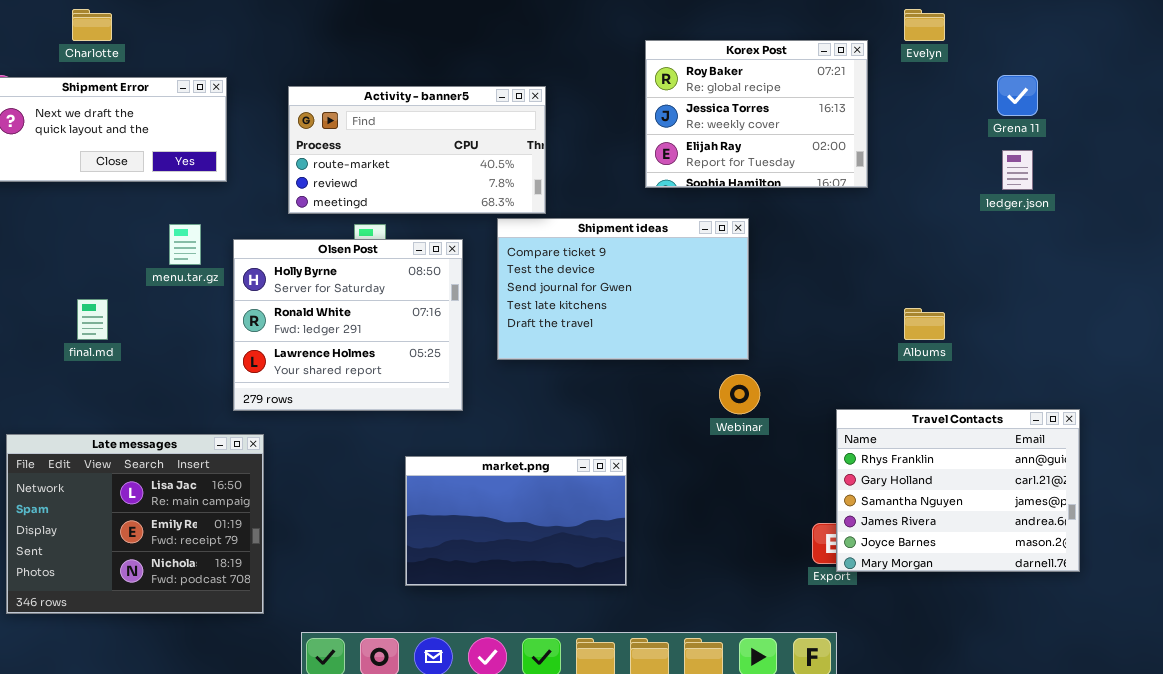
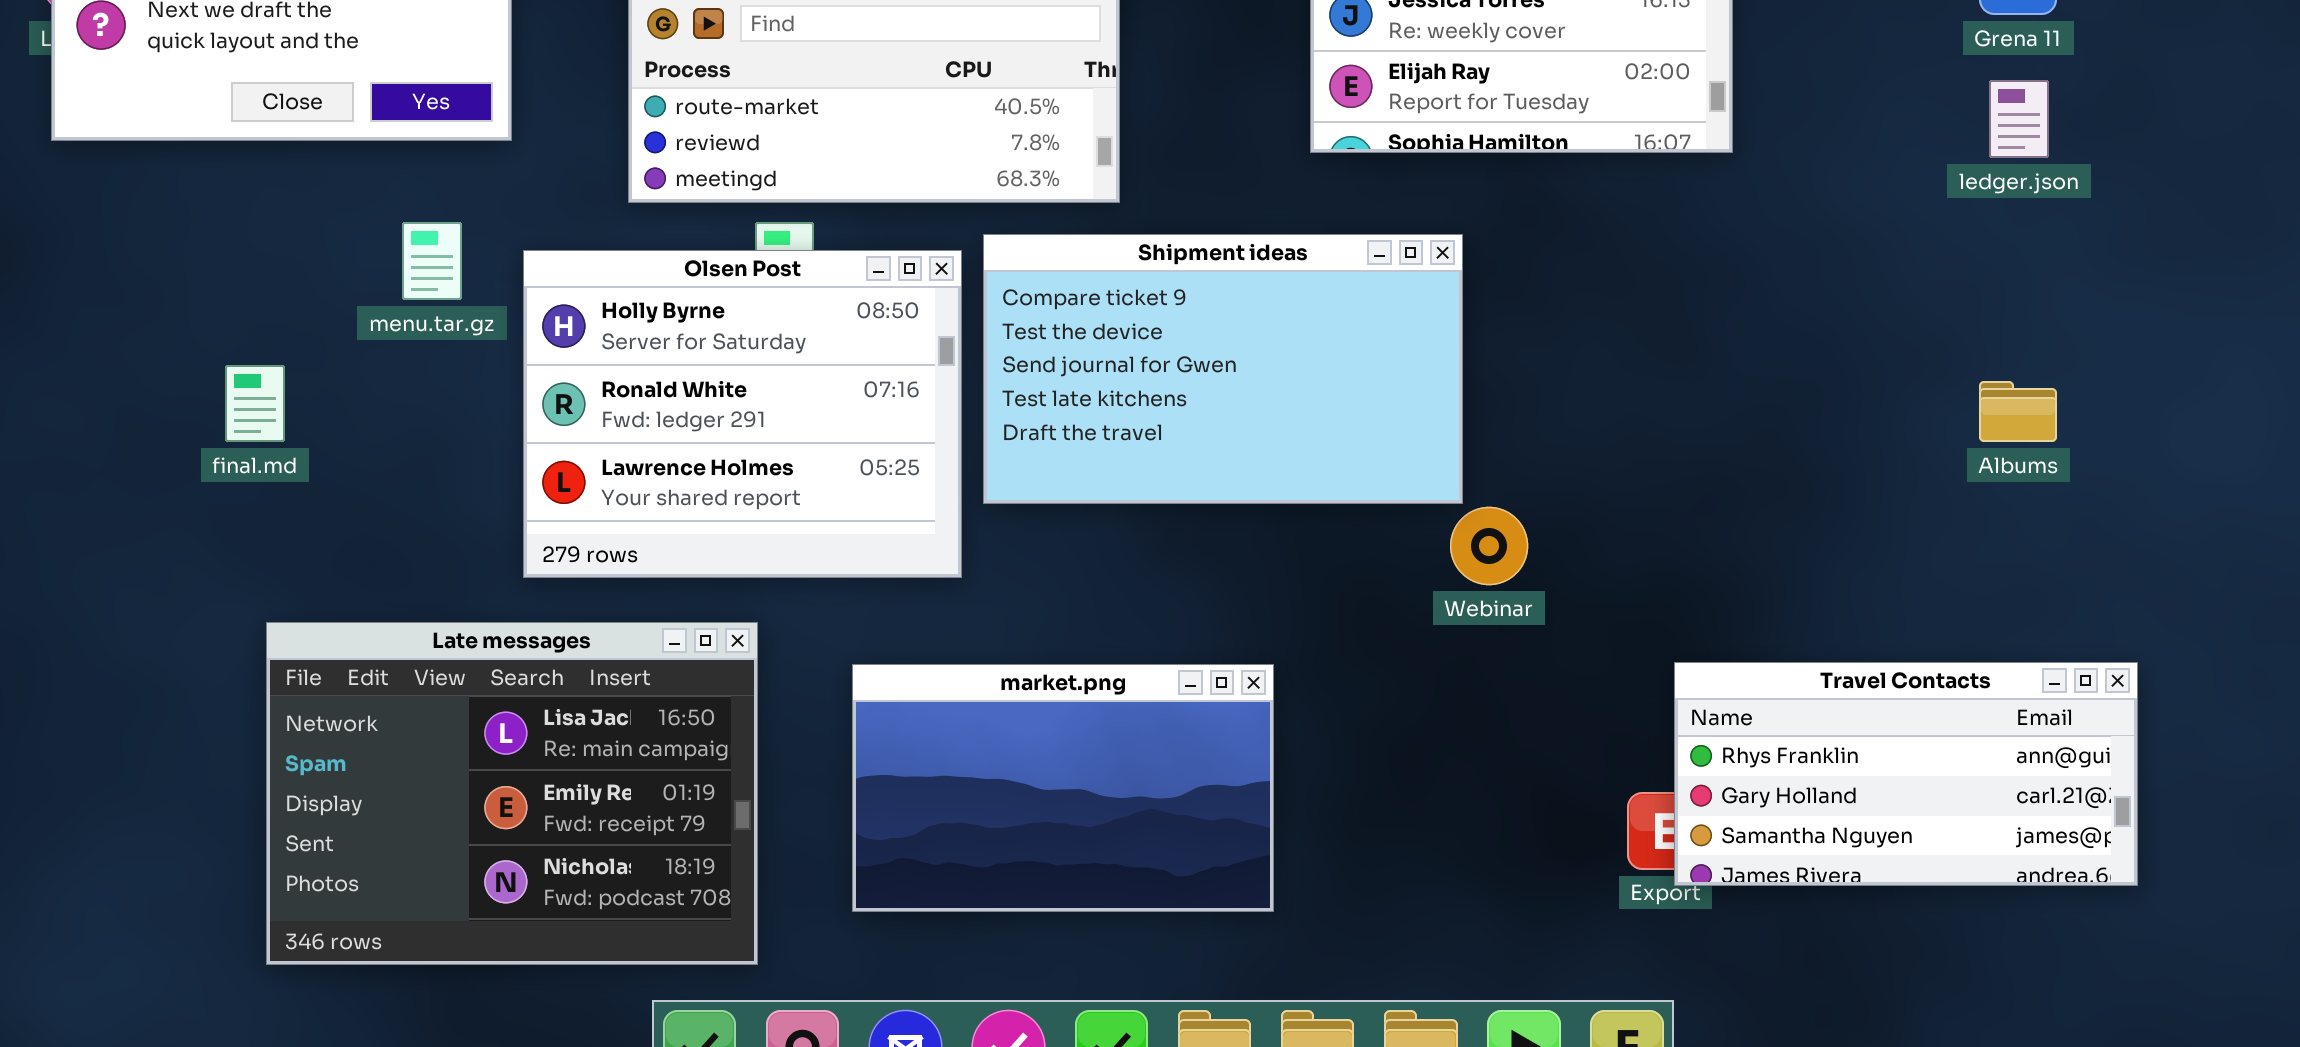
Shipment ideas: [497,218,749,360] -> [983,234,1463,504], moved
Albums: [904,308,945,340] -> [1979,381,2057,442], moved
Travel Contacts: [836,409,1080,572] -> [1674,662,2138,886], resized
Late messages: [6,434,264,614] -> [266,622,758,965], moved

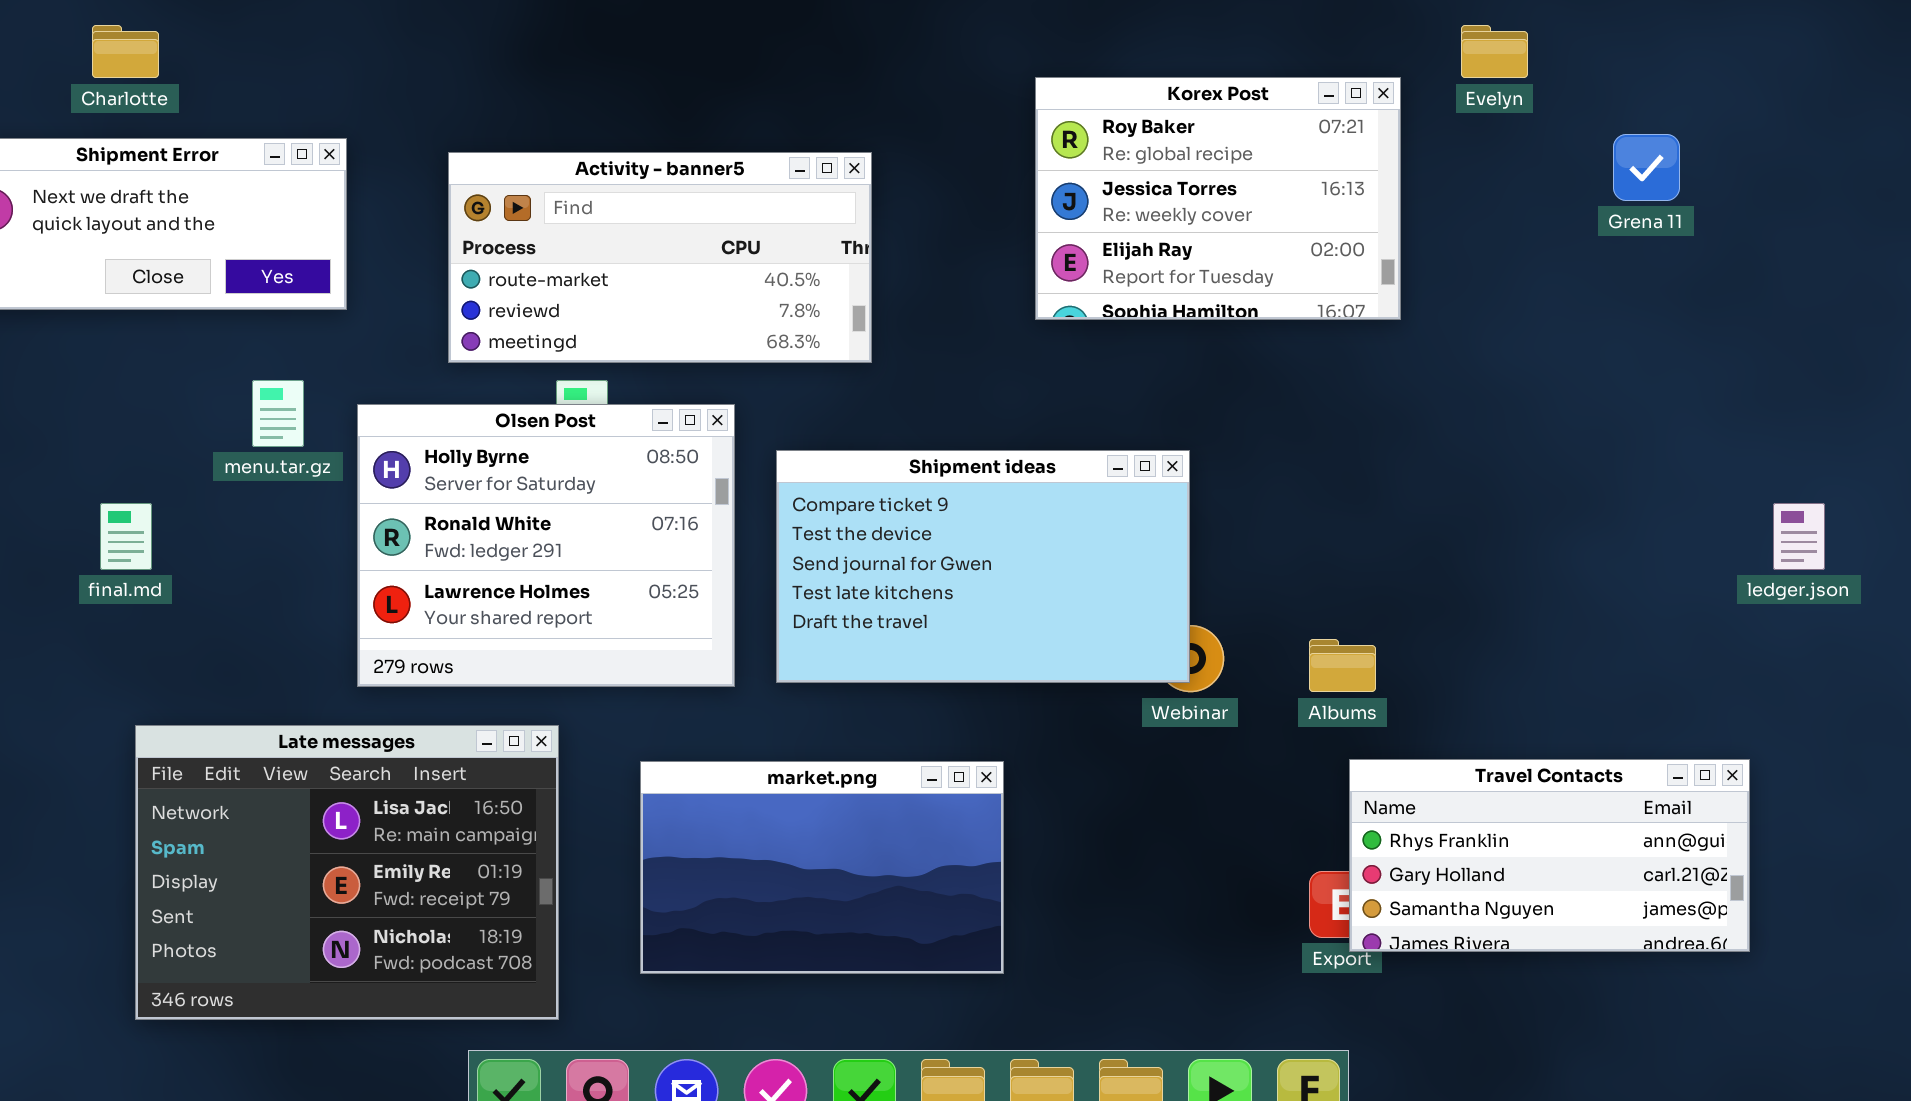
ledger.json: [1989,80,2049,158] -> [1773,503,1825,570], moved
Shipment ideas: [983,234,1463,504] -> [776,450,1190,683], moved
Albums: [1979,381,2057,442] -> [1309,639,1376,692], moved

